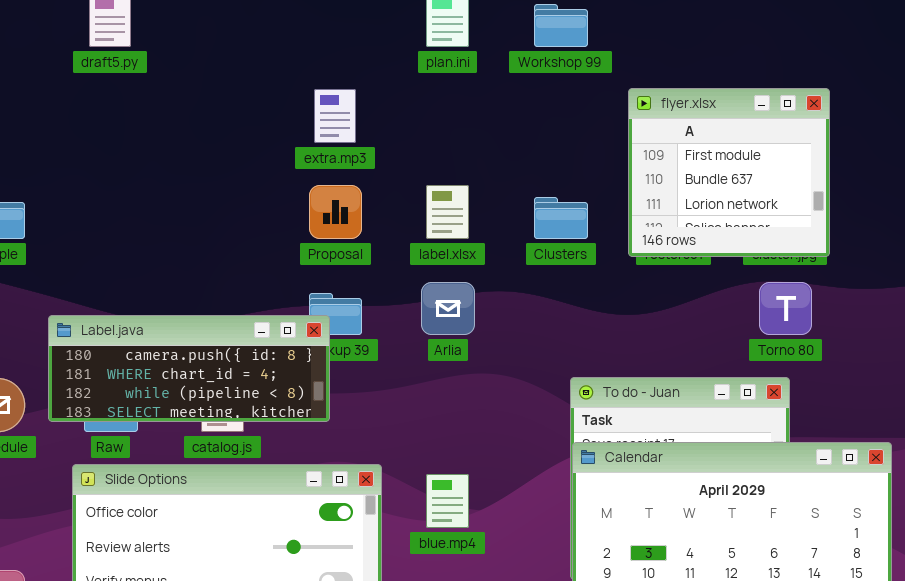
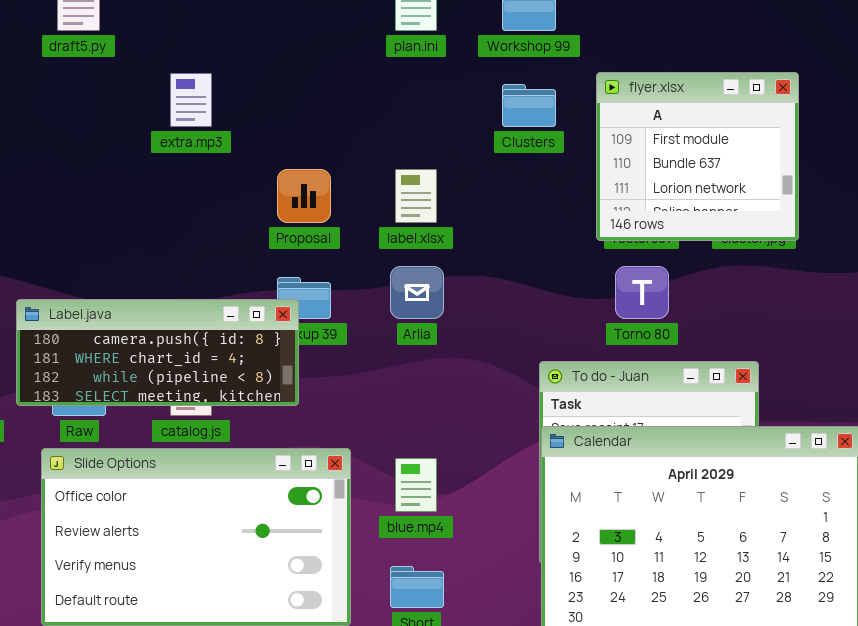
extra.mp3: [314,89,356,143] -> [170,73,212,127], moved
Clusters: [534,197,588,239] -> [502,84,556,127], moved
Torno 80: [759,282,812,335] -> [615,266,669,319], moved

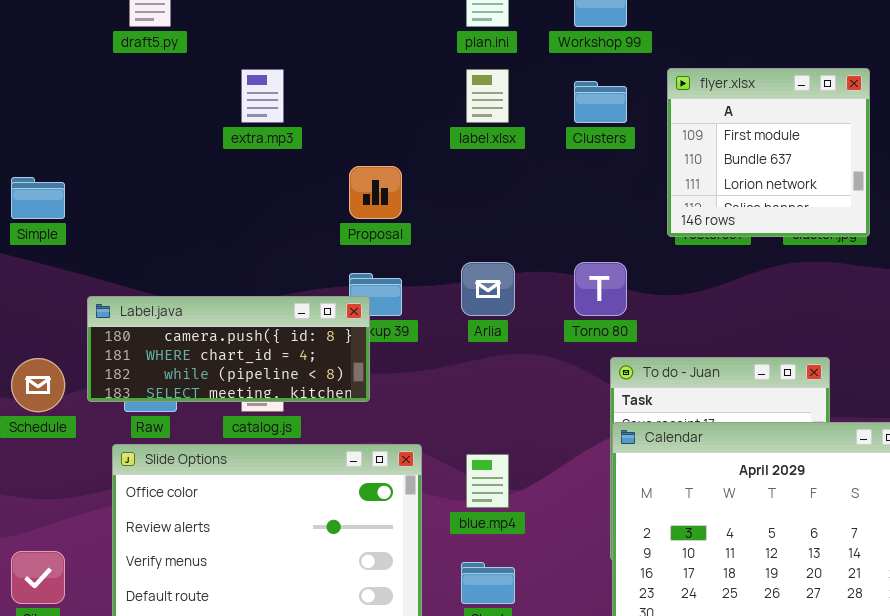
label.xlsx: [395,169,437,223] -> [466,69,509,123], moved
Torno 80: [615,266,669,319] -> [574,262,627,316], moved

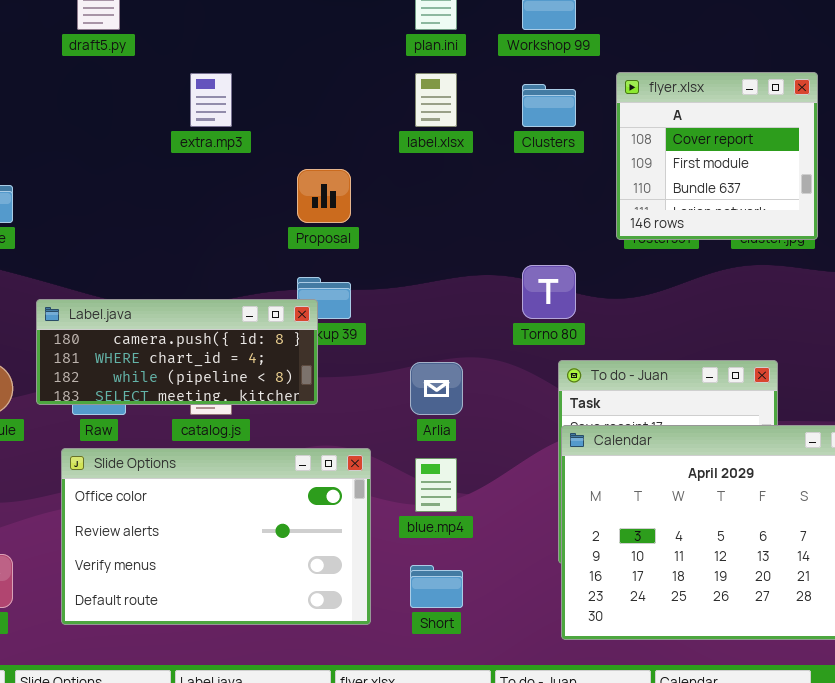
flyer.xlsx: [667,68,870,237] -> [616,72,818,240], scrolled up 1 row
Arlia: [461,262,515,316] -> [410,362,463,415], moved

